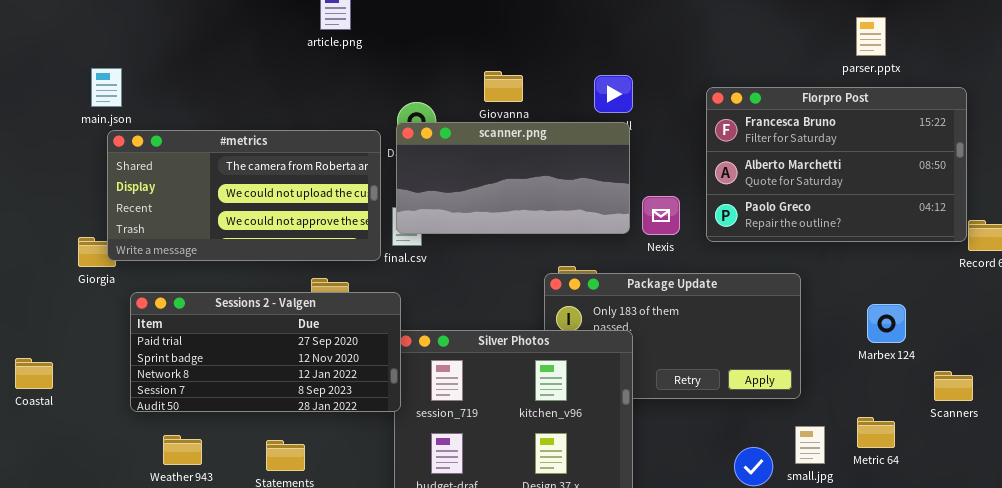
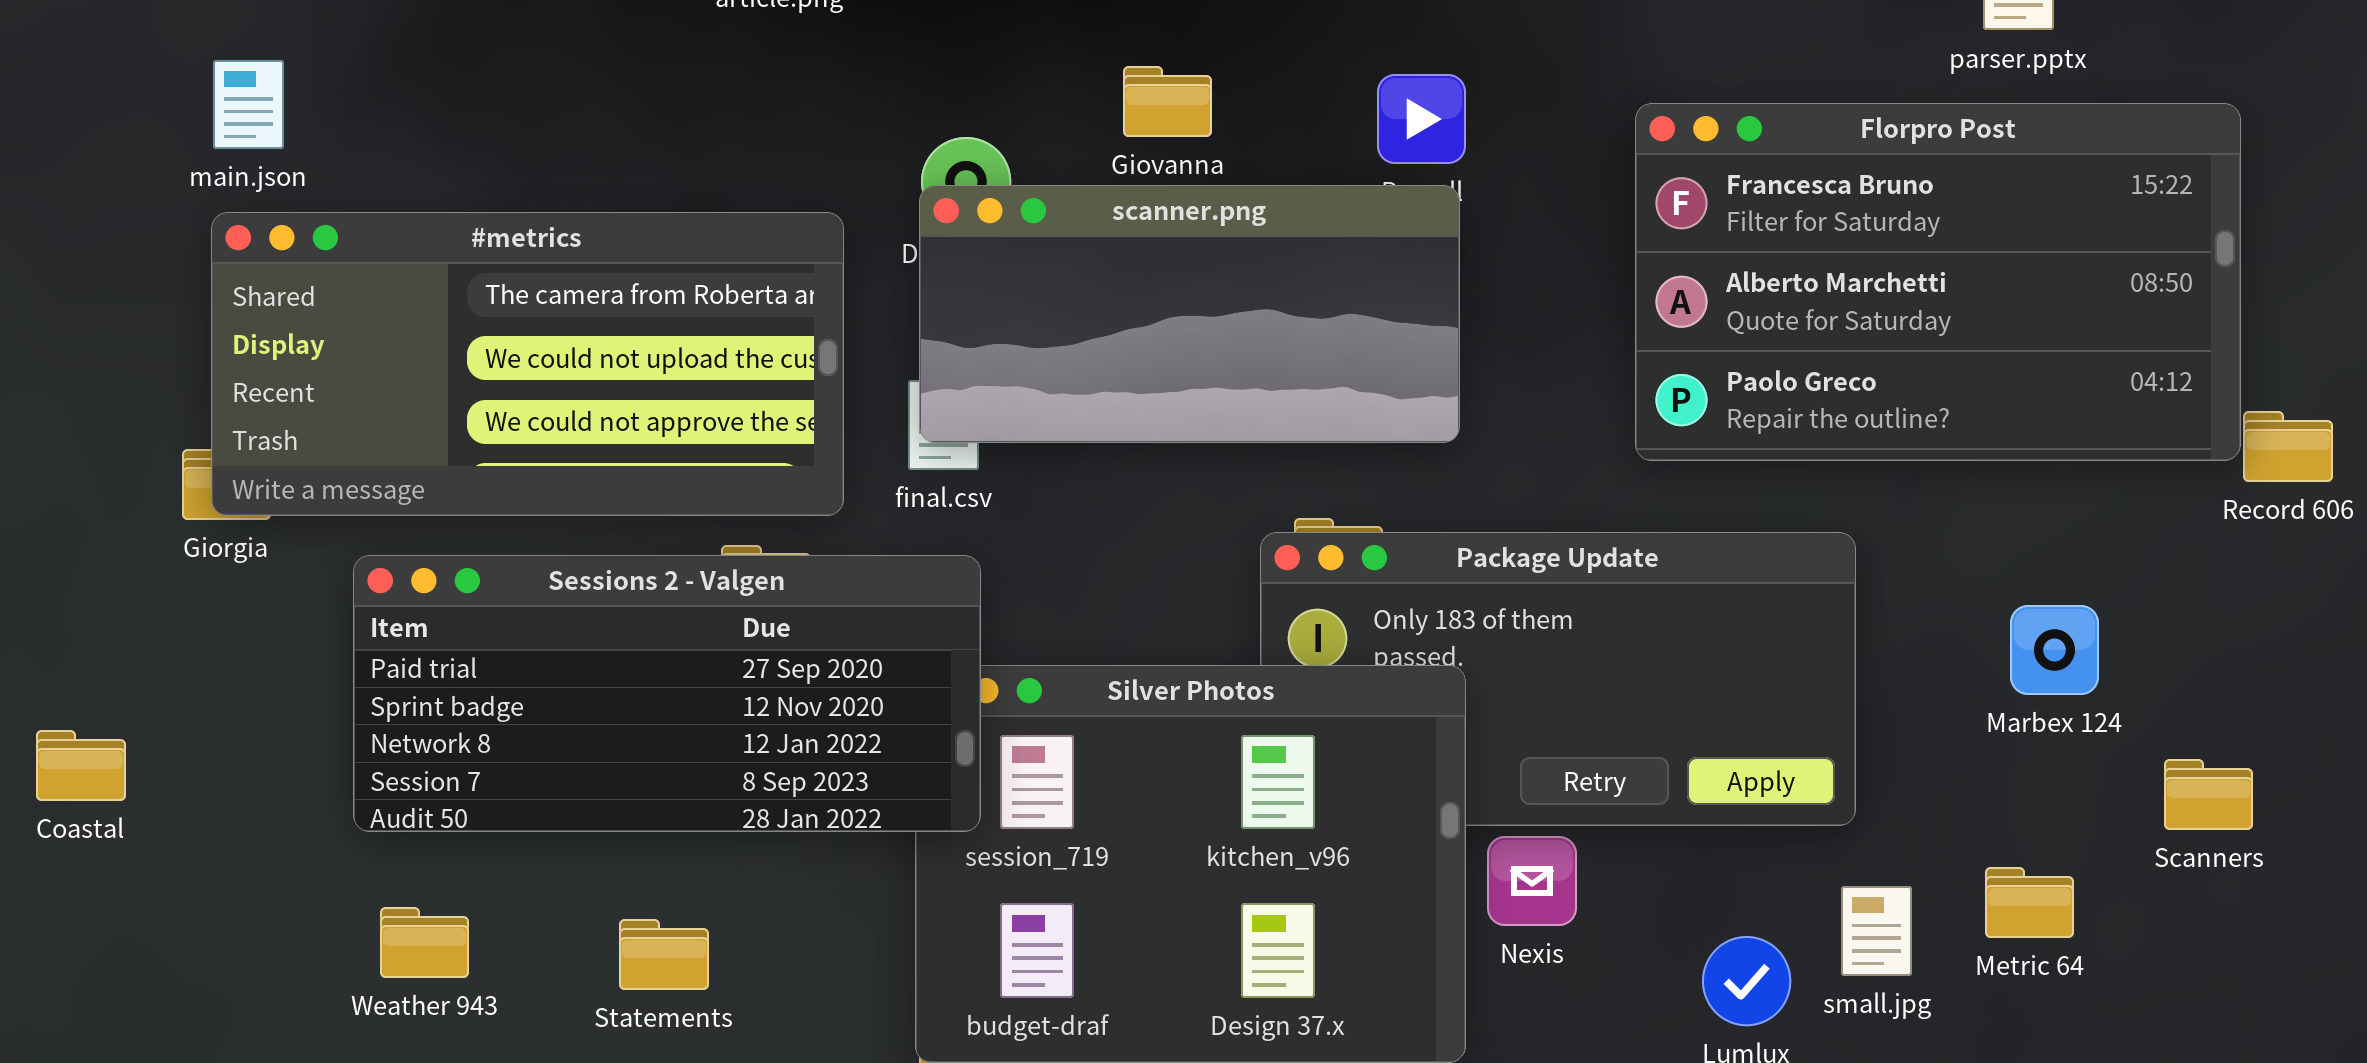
#metrics: [107,130,381,261] -> [211,212,844,516], moved
Nexis: [642,196,680,235] -> [1487,836,1577,926], moved
Sessions 2 - Valgen: [130,292,401,412] -> [353,555,981,832], moved

